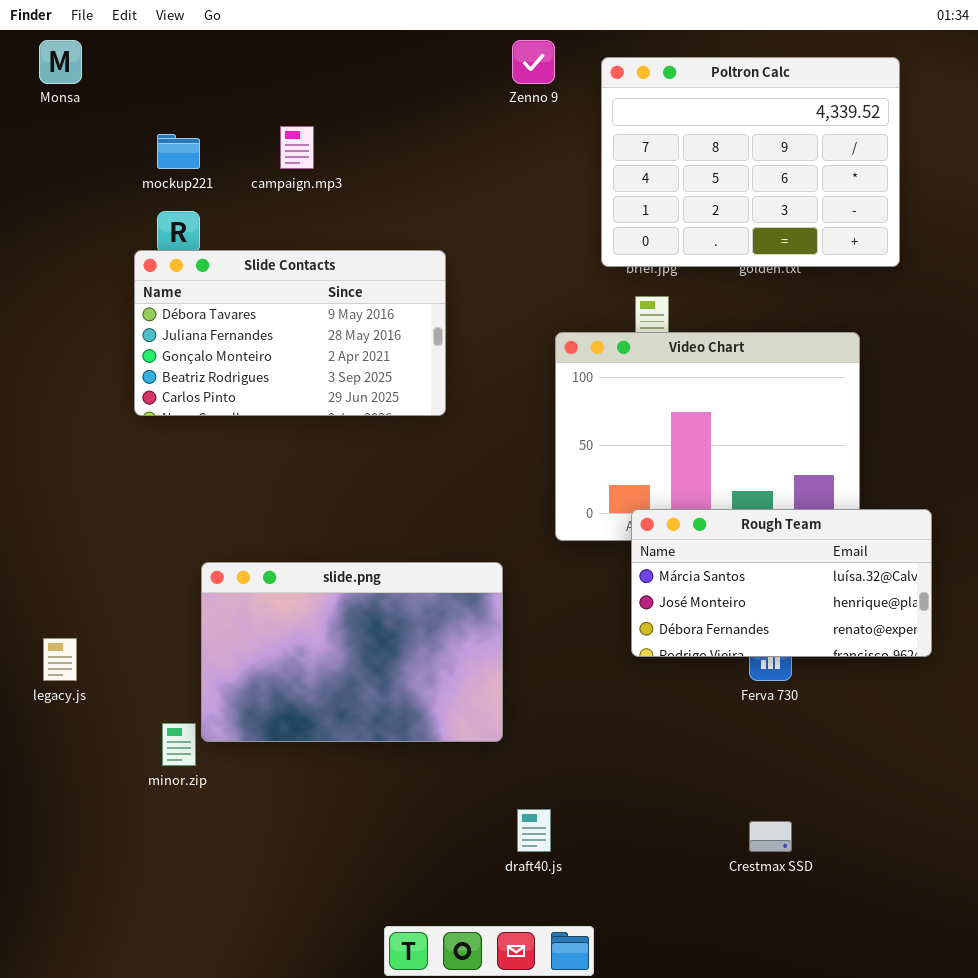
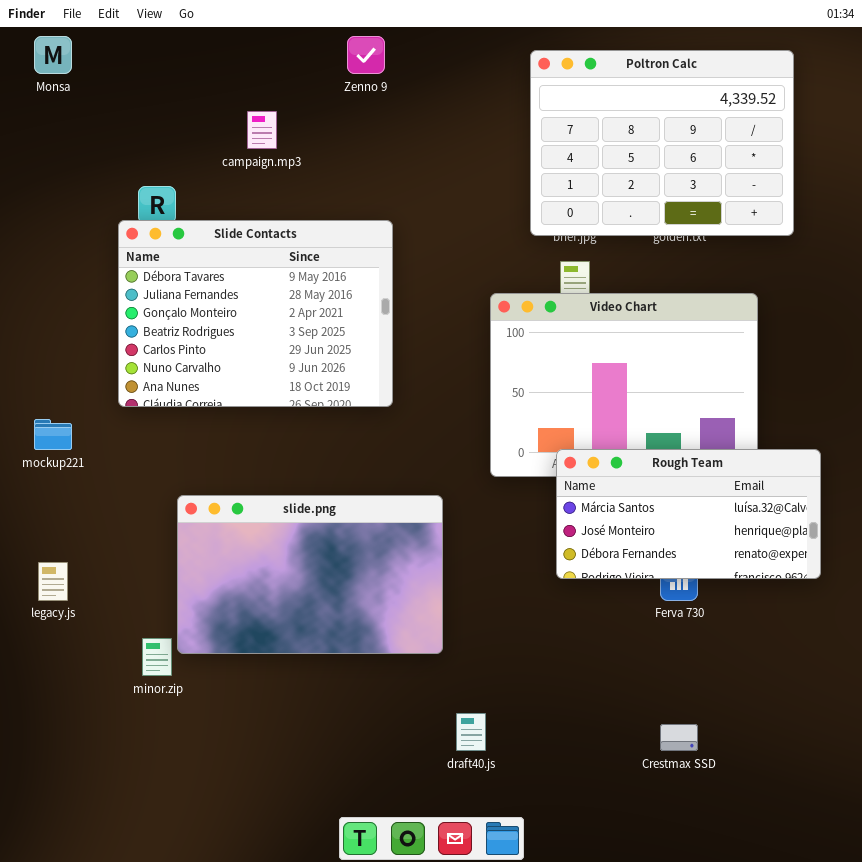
Zenno 9: [512,40,555,84] -> [347,36,385,74], moved
mockup221: [157,134,200,169] -> [34,419,72,450], moved
Slide Contacts: [134,250,446,416] -> [118,220,393,407], resized

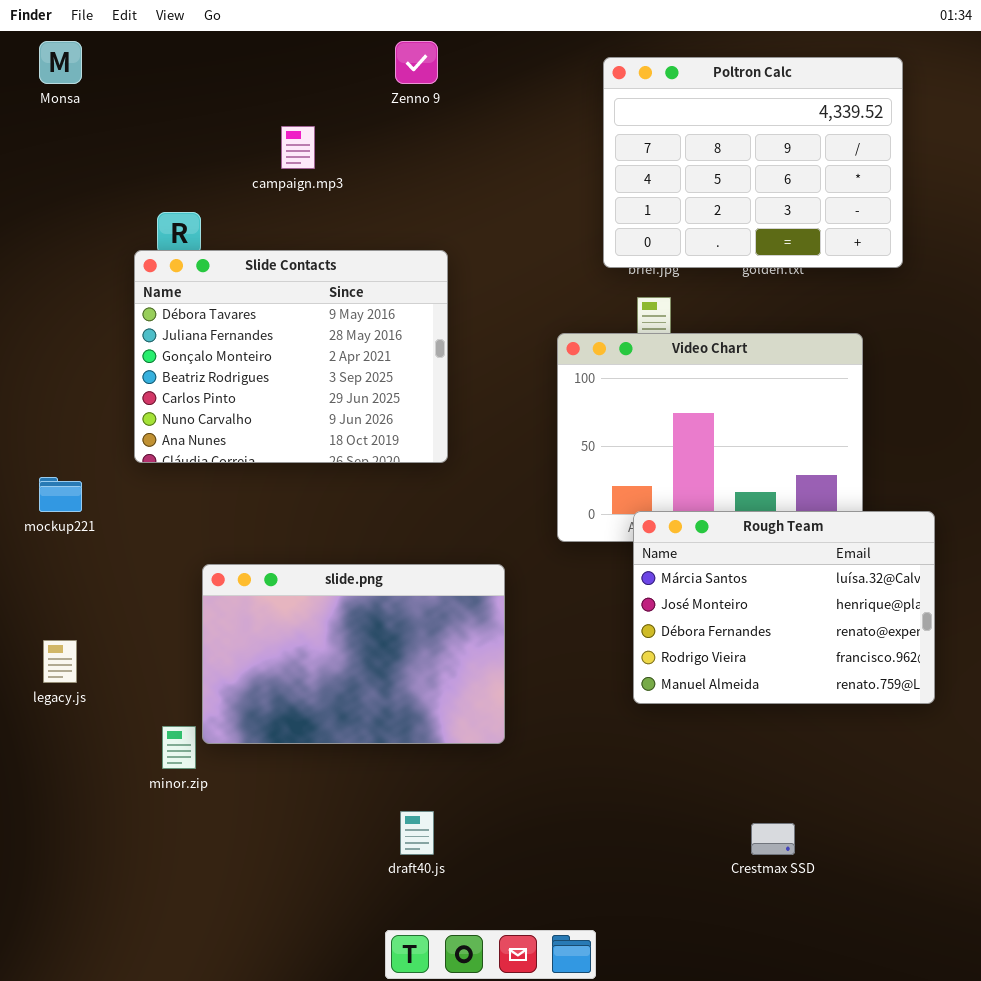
Rough Team: [556,449,821,579] -> [633,511,935,704], resized
draft40.js: [456,713,486,751] -> [400,811,434,855], moved

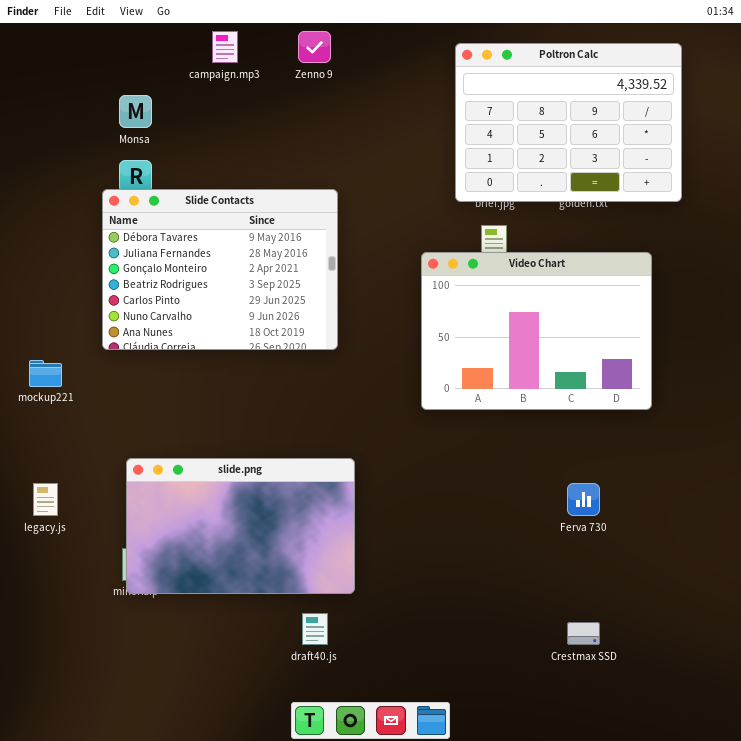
Monsa: [39,41,82,84] -> [119,95,152,128], moved
campaign.mp3: [281,126,315,169] -> [212,31,238,63], moved
Rough Team: [633,511,935,704] -> none, closed
slide.png: [202,564,505,744] -> [126,458,355,594], moved

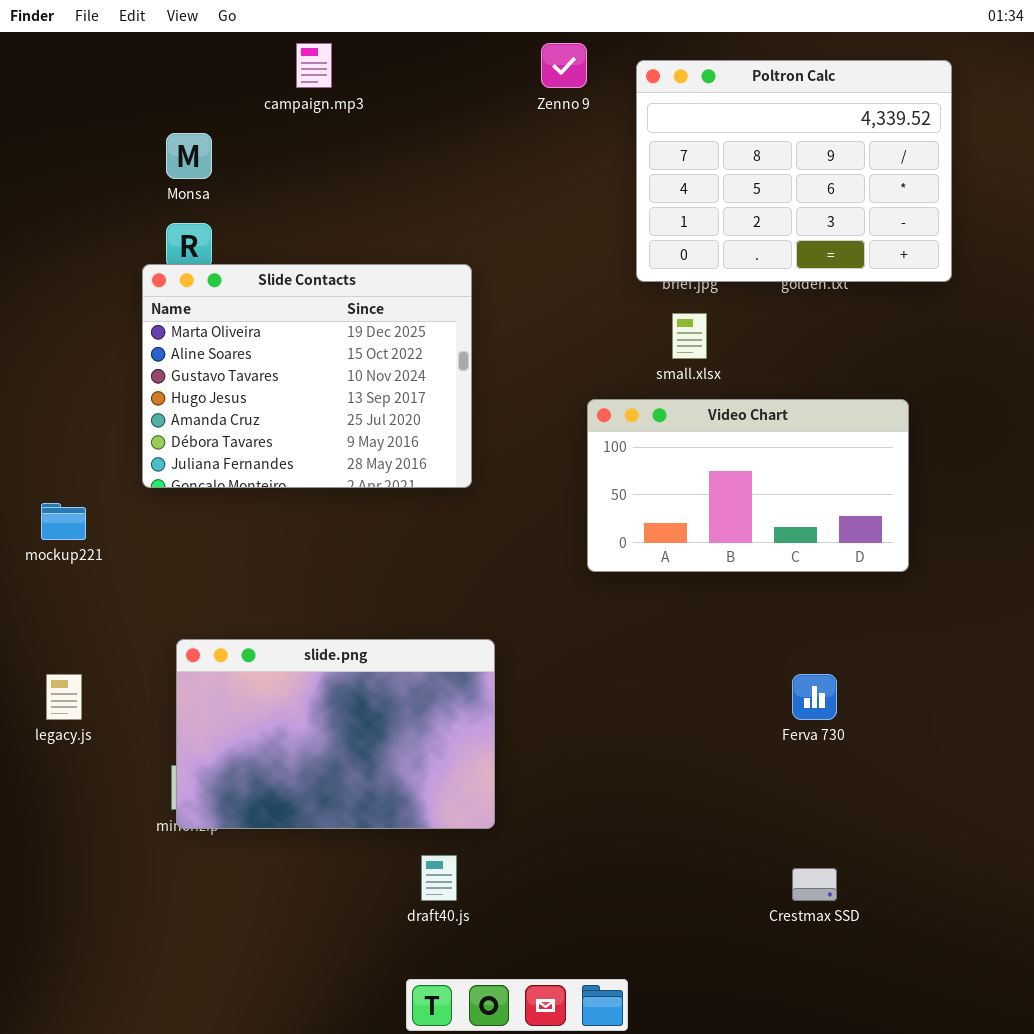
Zenno 9: [298,31,331,63] -> [541,43,587,88], moved
Slide Contacts: [102,189,338,350] -> [142,264,472,488], scrolled up 5 rows
Video Chart: [421,252,652,410] -> [587,399,909,572], resized

